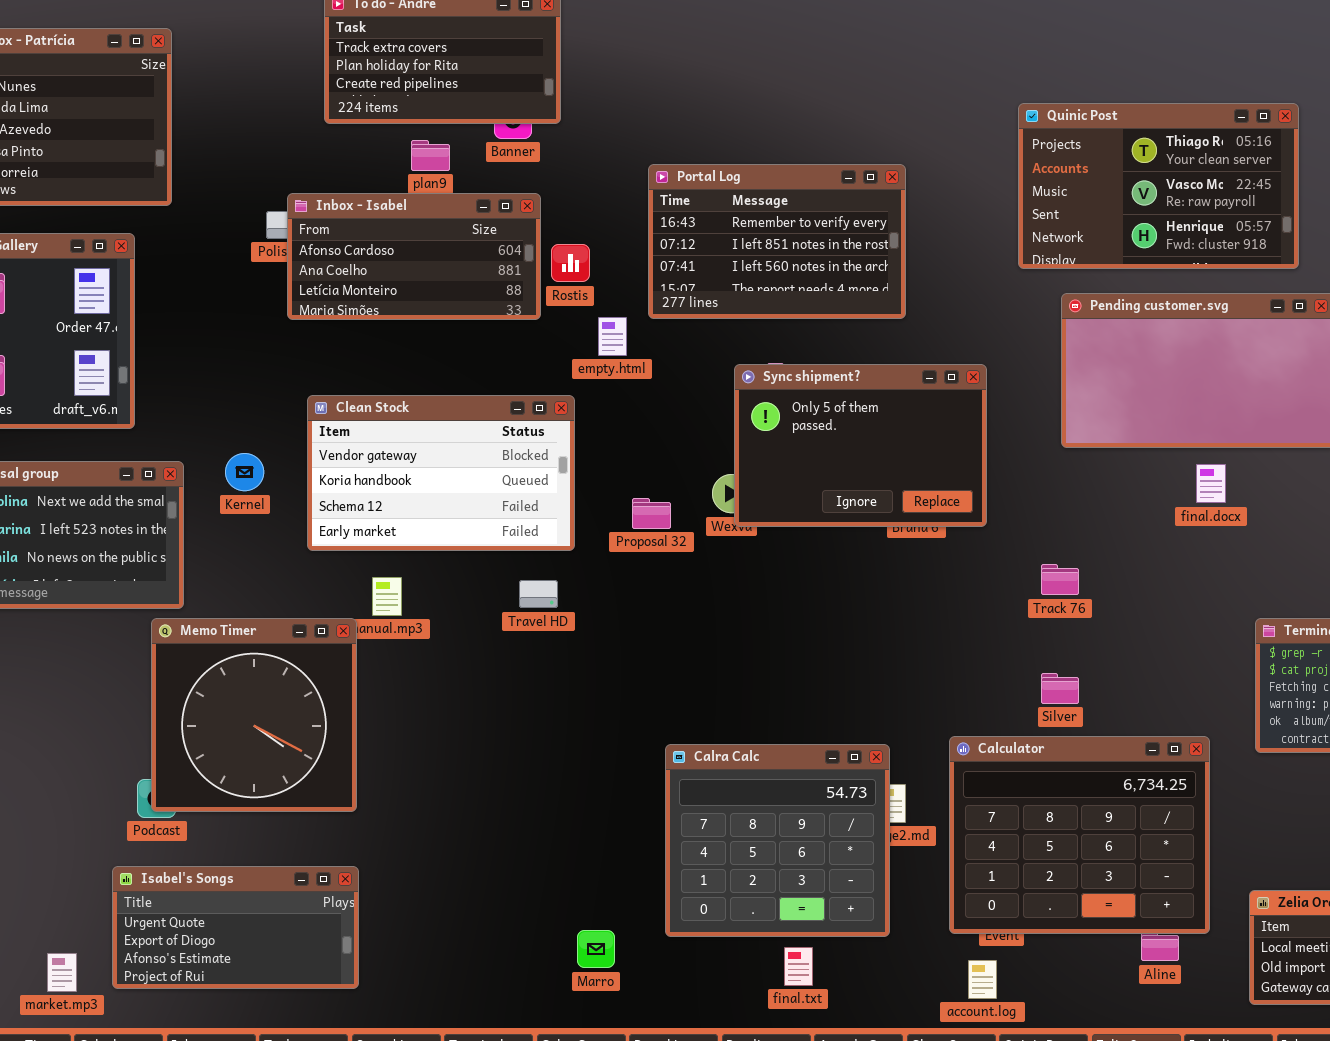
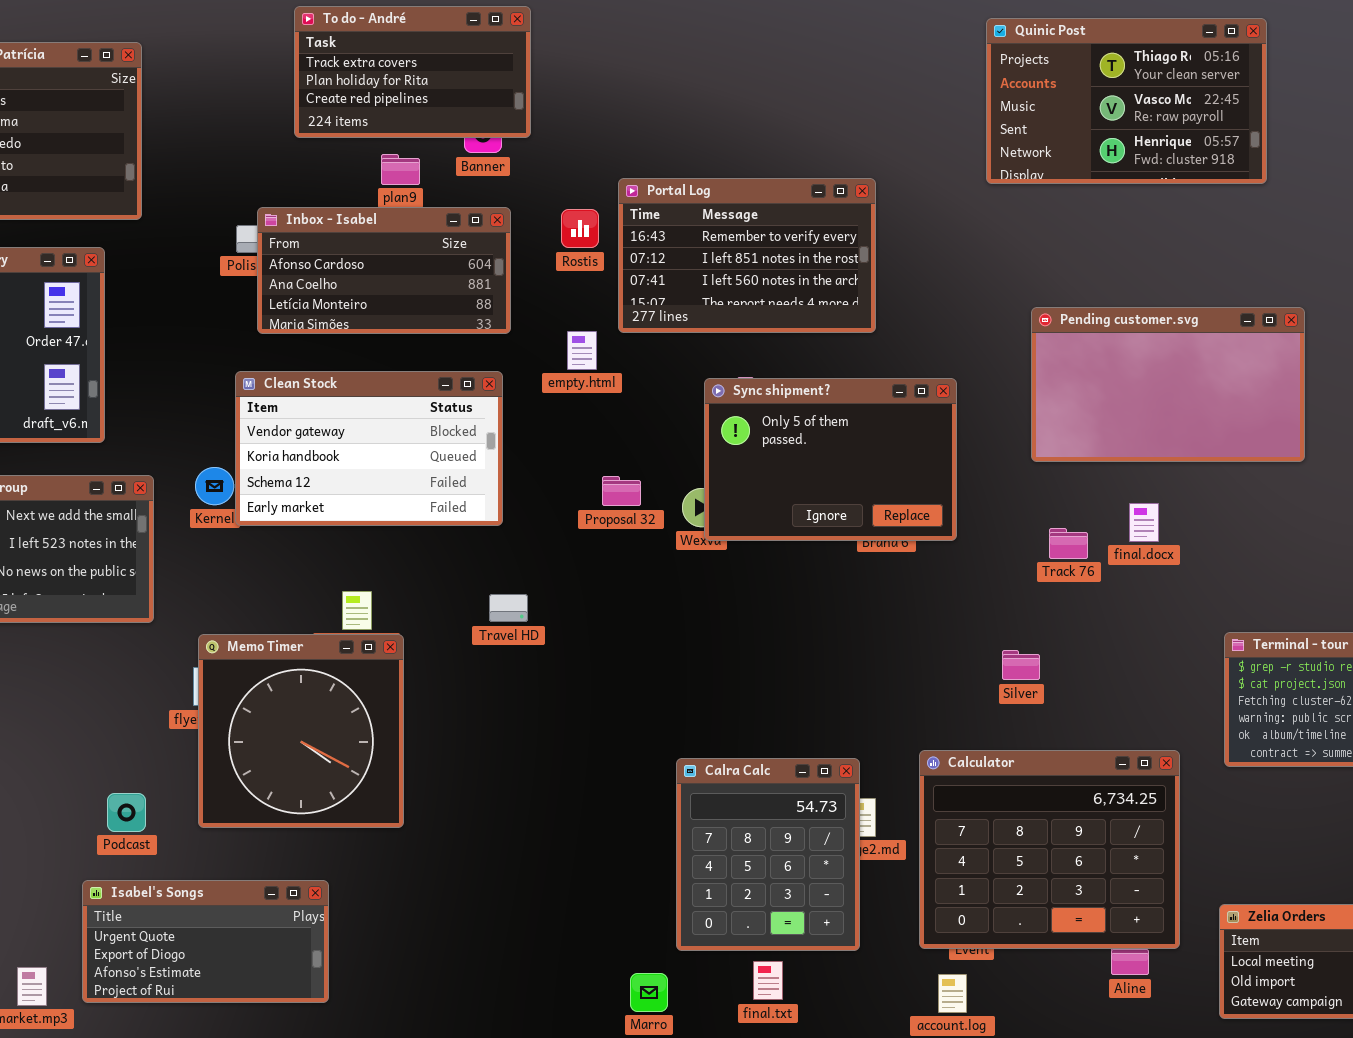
Quinic Post: [1018,103,1299,269] -> [986,18,1267,184], moved
Rostis: [551,244,590,282] -> [561,209,599,248], moved
Clean Stock: [307,395,575,551] -> [235,371,503,526], moved
final.docx: [1196,464,1226,503] -> [1129,503,1159,542], moved
Proposal 32: [632,498,671,529] -> [602,476,641,506], moved
Track 76: [1041,564,1079,595] -> [1049,528,1088,559], moved
Memo Timer: [151,618,357,812] -> [198,634,404,828], moved
Silver: [1041,673,1079,704] -> [1002,650,1040,680], moved
Calra Calc: [665,744,890,937] -> [676,758,860,951], resized
Marro: [577,930,615,968] -> [630,973,668,1012], moved

